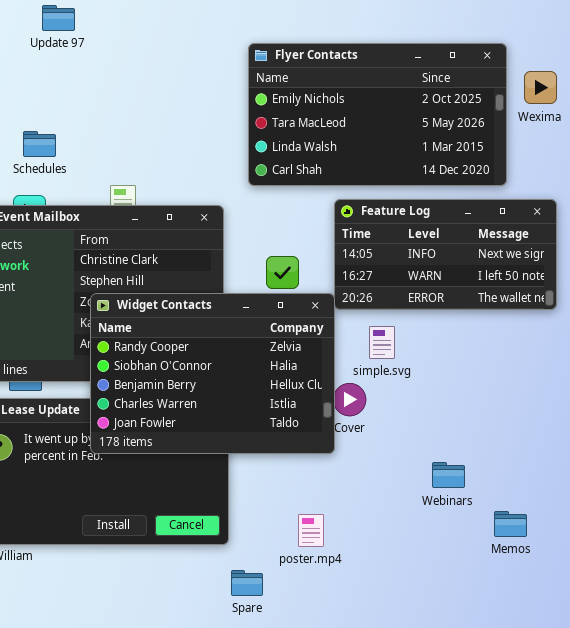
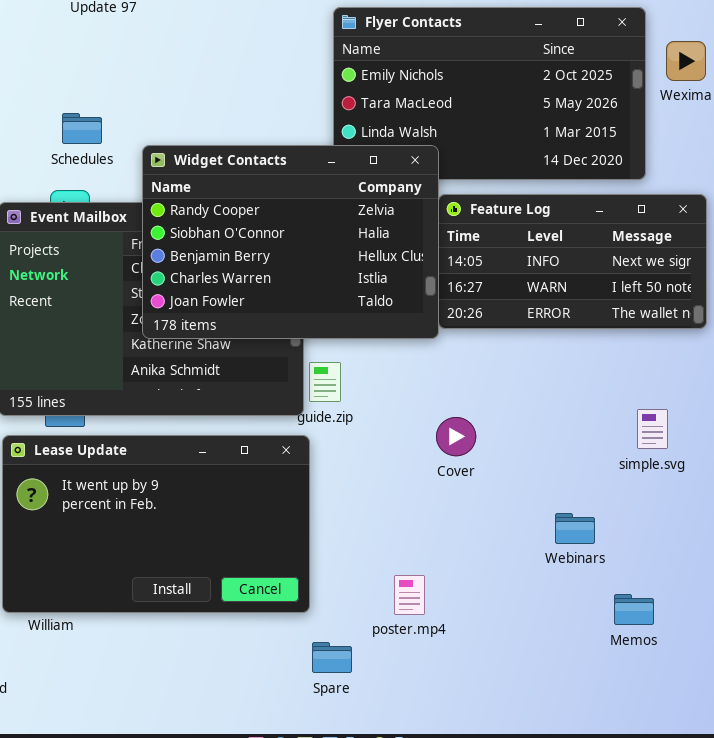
Widget Contacts: [90,293,335,454] -> [142,145,439,339], moved
simple.svg: [369,326,395,359] -> [637,409,668,449], moved
Memos: [494,511,527,537] -> [614,594,654,625], moved

